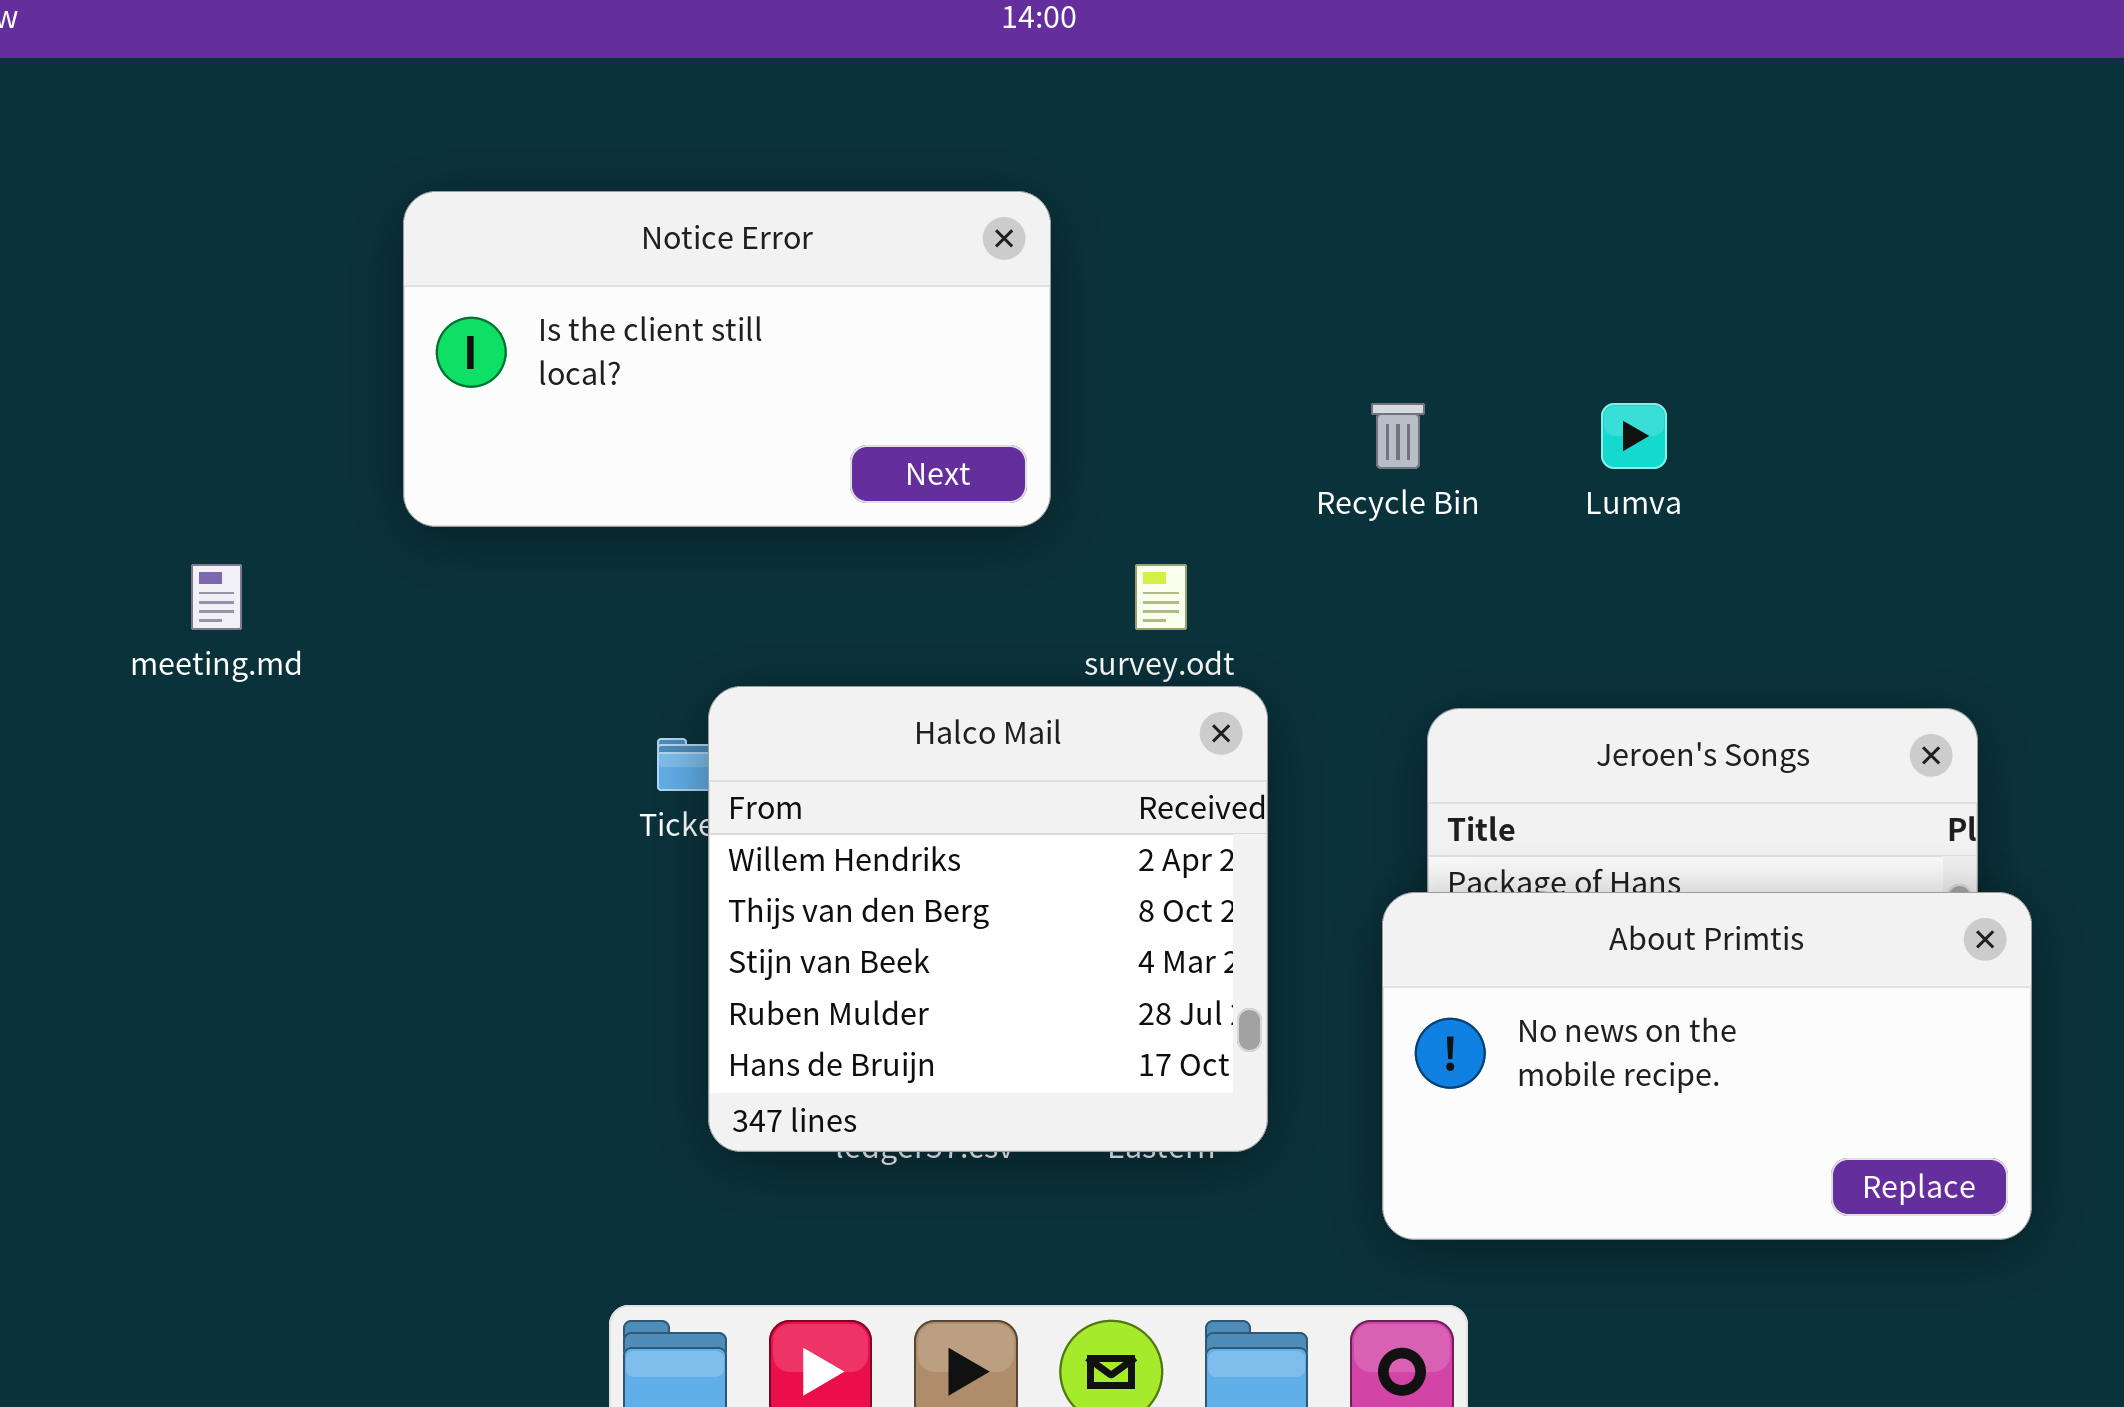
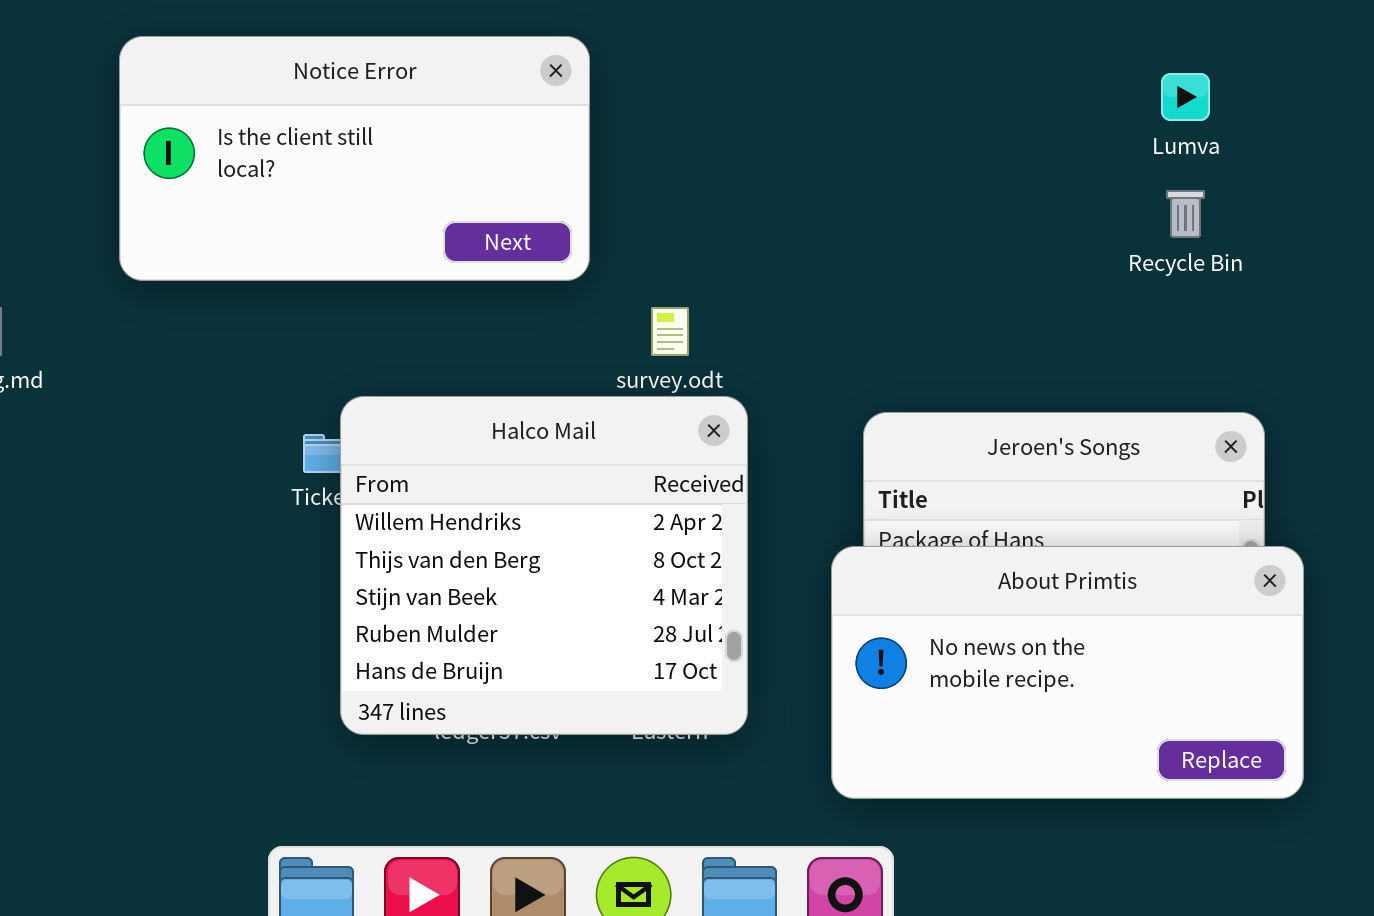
Recycle Bin: [1371,403,1425,469] -> [1166,190,1205,238], moved
Lumva: [1601,403,1667,469] -> [1161,73,1210,121], moved

